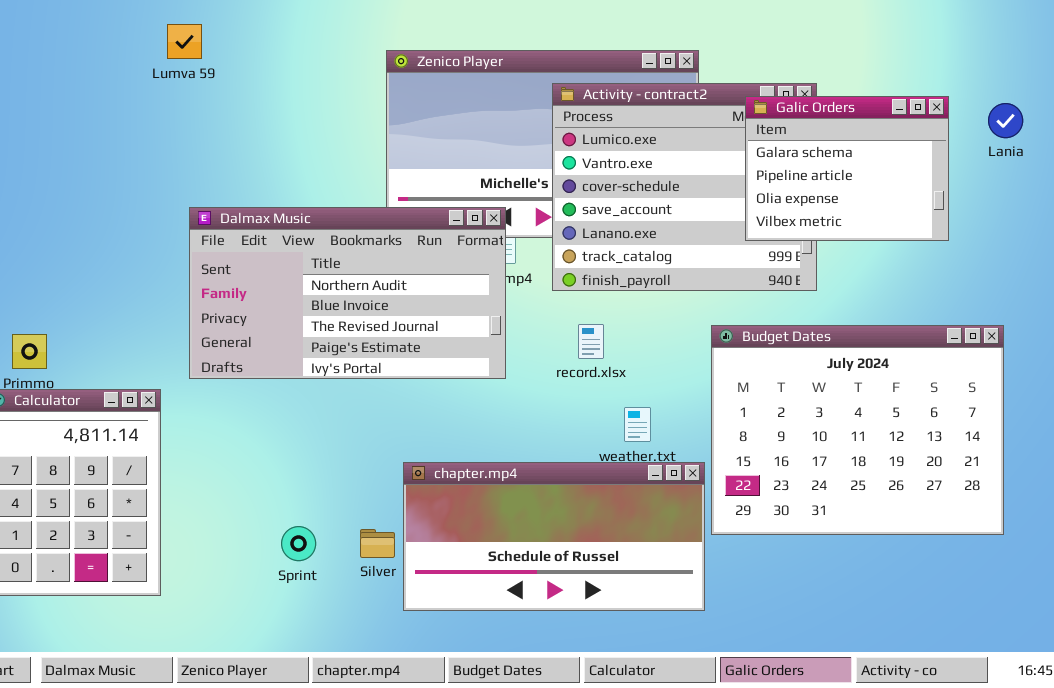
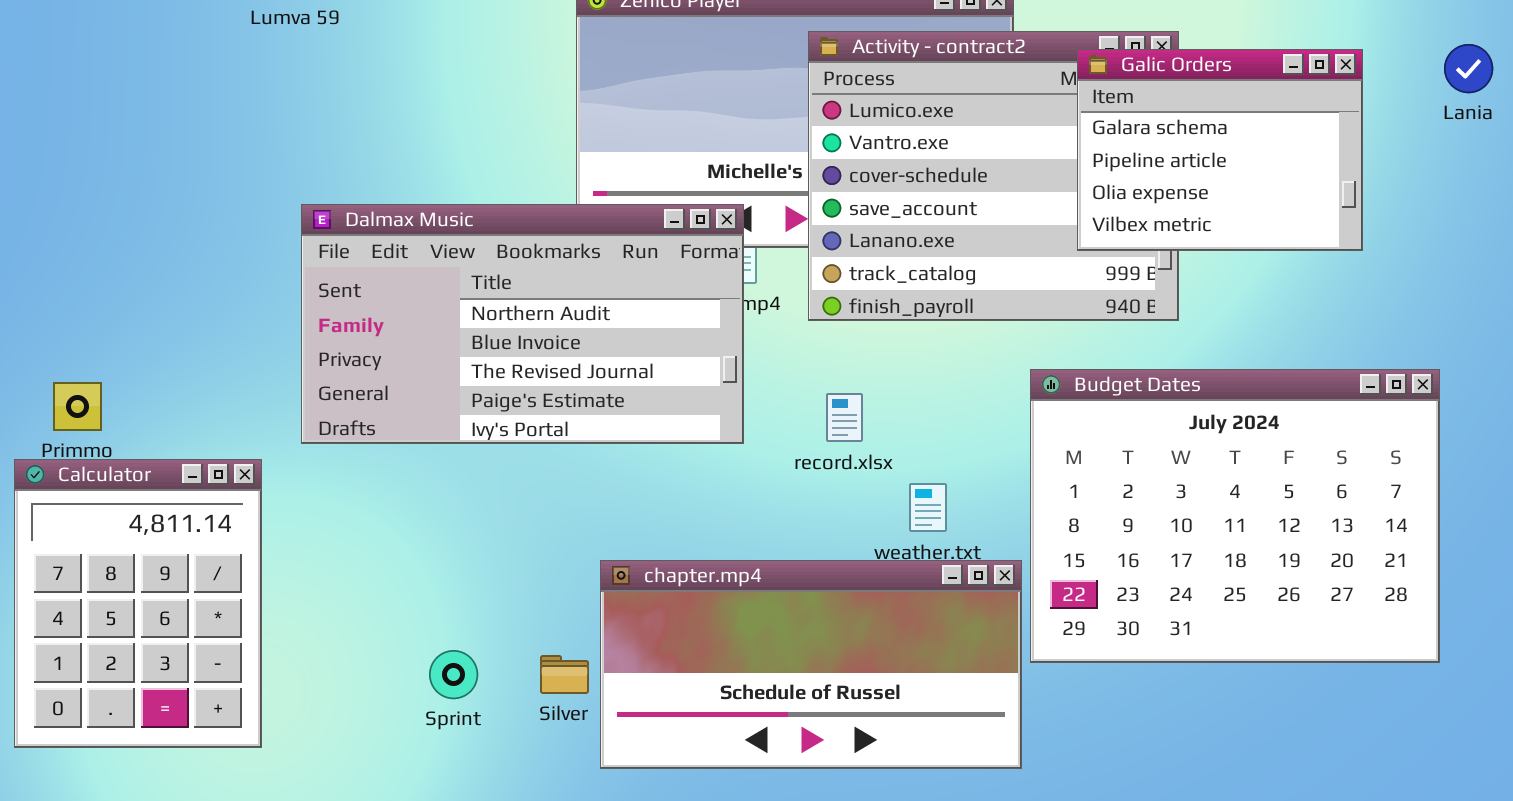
Lania: [988,103,1023,138] -> [1444,44,1493,93], moved
record.xlsx: [578,324,604,359] -> [826,393,863,442], moved

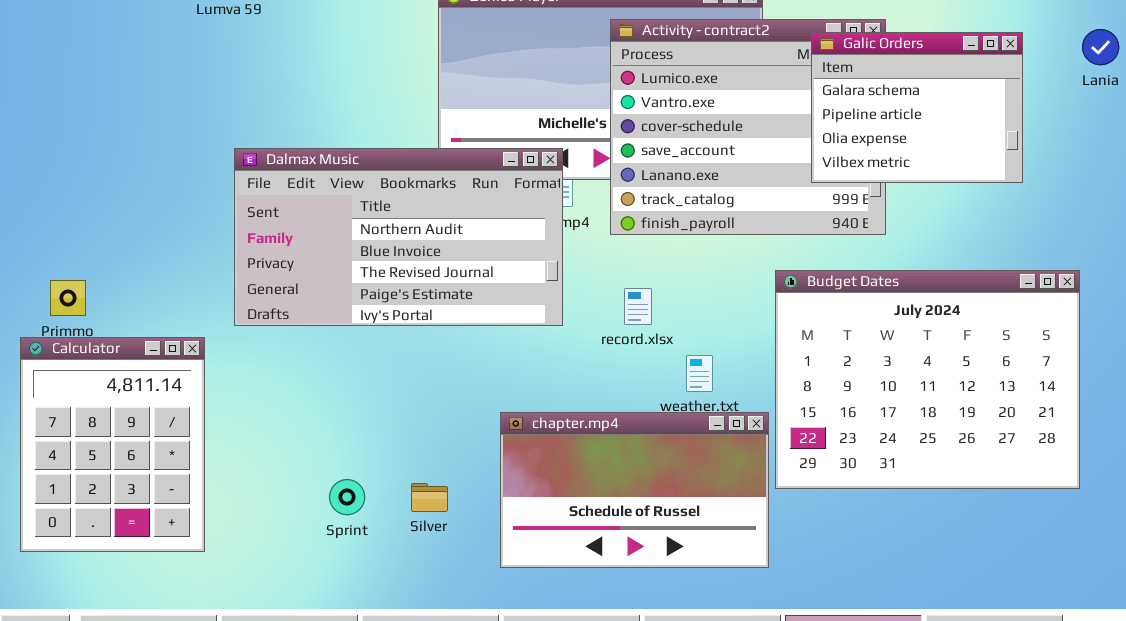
chapter.mp4: [600,560,1022,769] -> [500,412,769,568], resized

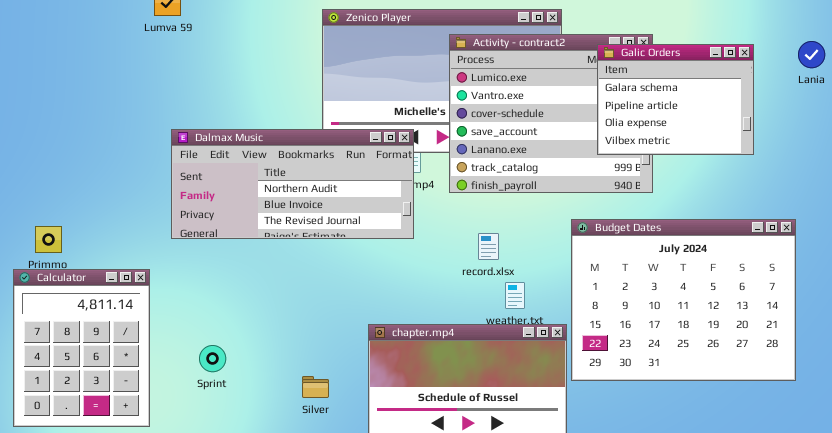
Dalmax Music: [234,148,563,326] -> [171,129,414,239], resized
record.xlsx: [624,288,652,325] -> [478,233,499,260], moved
Sprint: [329,479,365,515] -> [199,345,226,372], moved

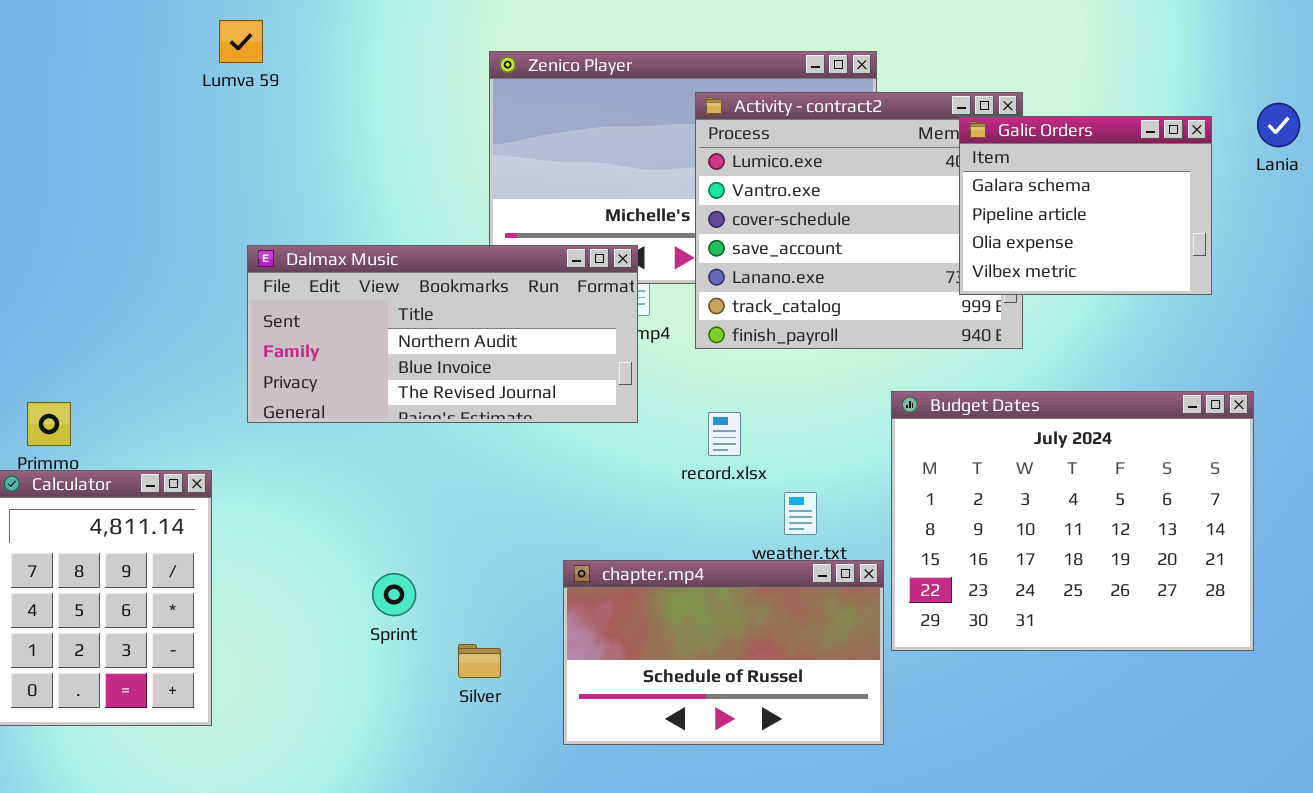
Galic Orders: [597,44,754,155] -> [959,116,1212,295], moved
record.xlsx: [478,233,499,260] -> [708,412,741,456], moved
Sprint: [199,345,226,372] -> [372,573,416,616], moved

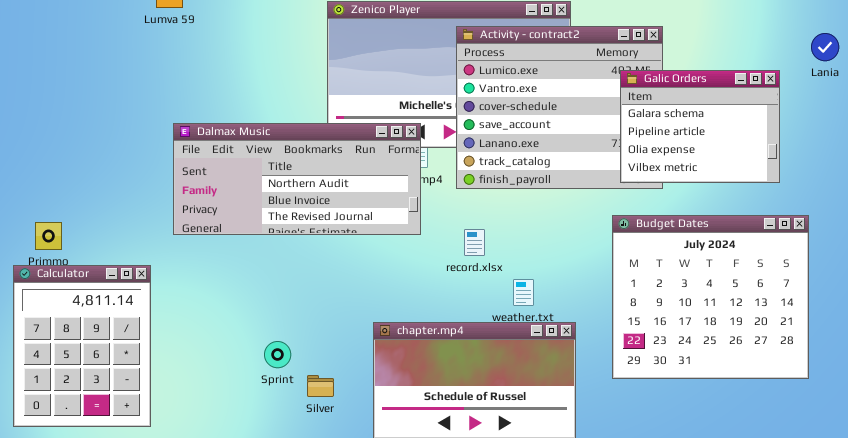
Galic Orders: [959,116,1212,295] -> [620,70,780,183], moved
Budget Dates: [891,391,1254,651] -> [612,215,809,379], resized
Sprint: [372,573,416,616] -> [264,341,291,368], moved

